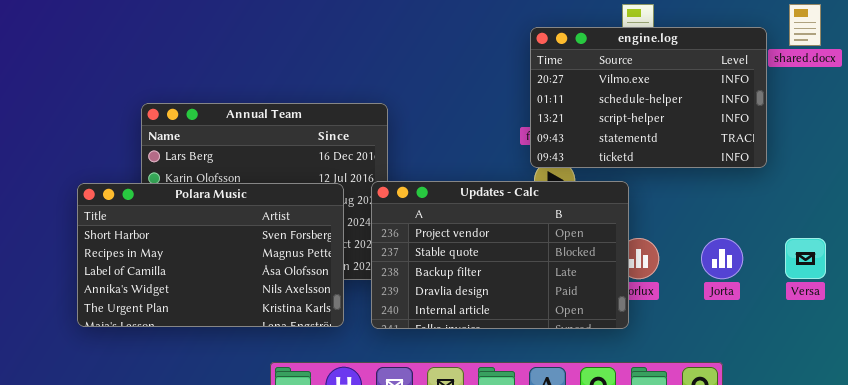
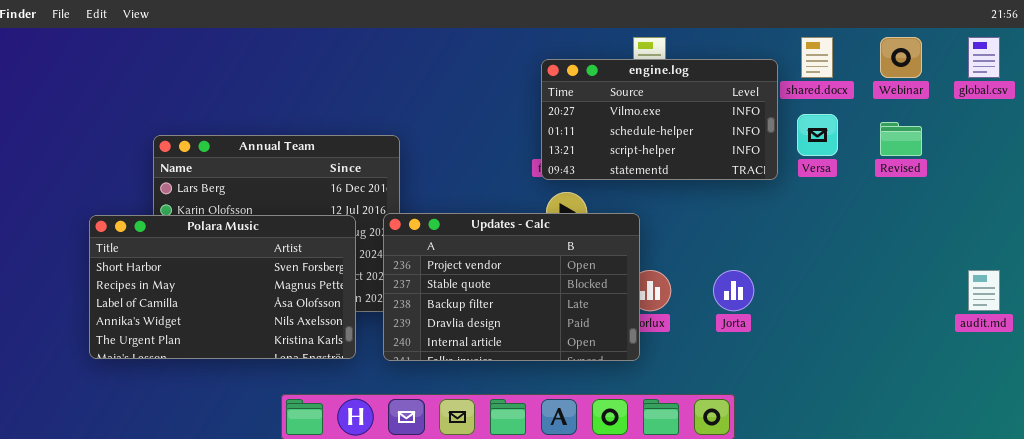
engine.log: [530,27,767,168] -> [541,59,778,180], resized
Versa: [785,238,826,279] -> [797,114,838,156], moved

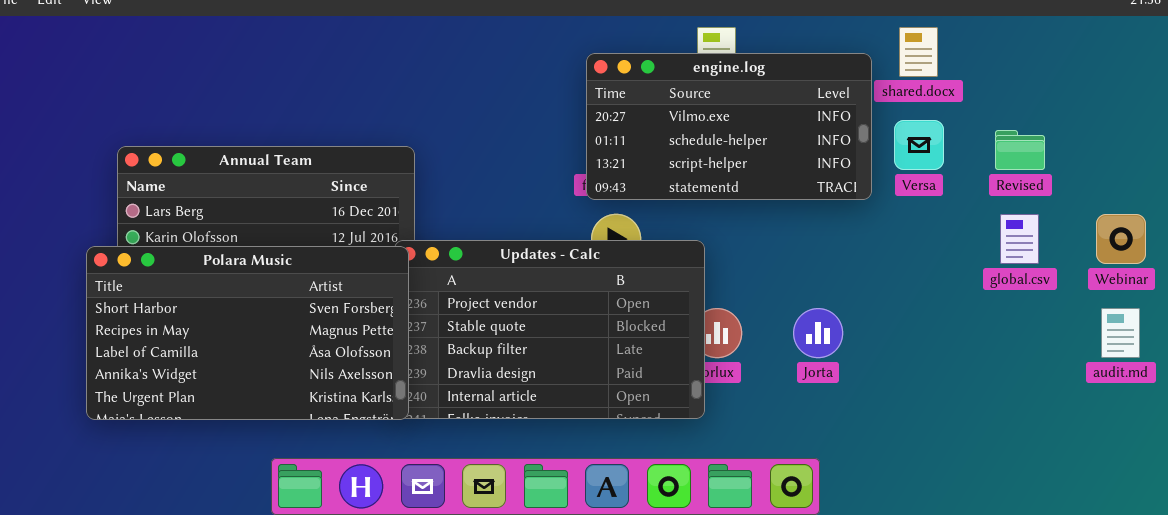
Webinar: [880,37,922,78] -> [1096,214,1146,264], moved
global.csv: [968,37,1000,78] -> [1000,214,1039,264], moved
Polara Music: [89,215,356,359] -> [86,246,409,420], moved

